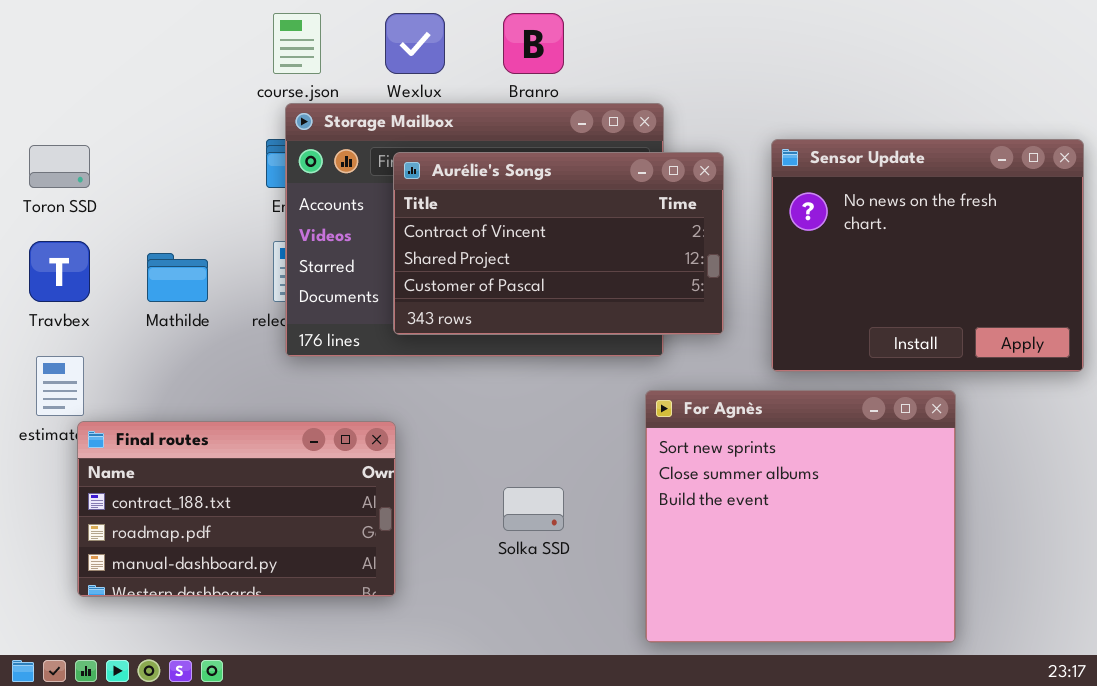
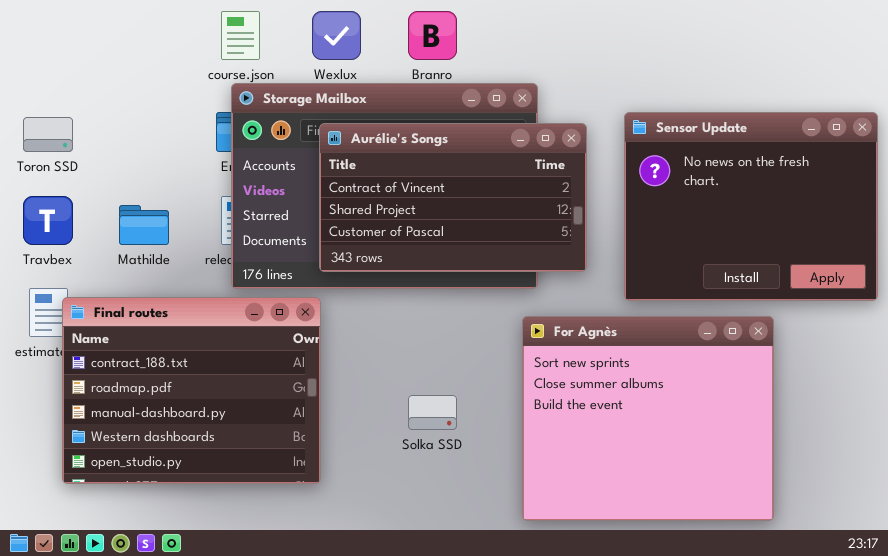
Final routes: [77,421,396,597] -> [62,297,321,484], resized

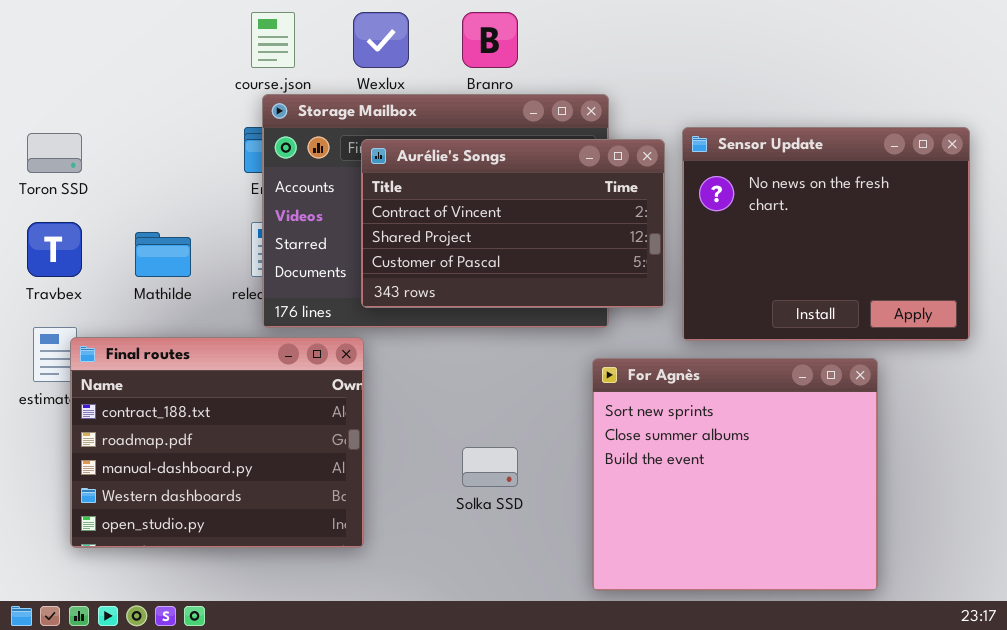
Sensor Update: [624,112,878,301] -> [682,127,970,341], moved

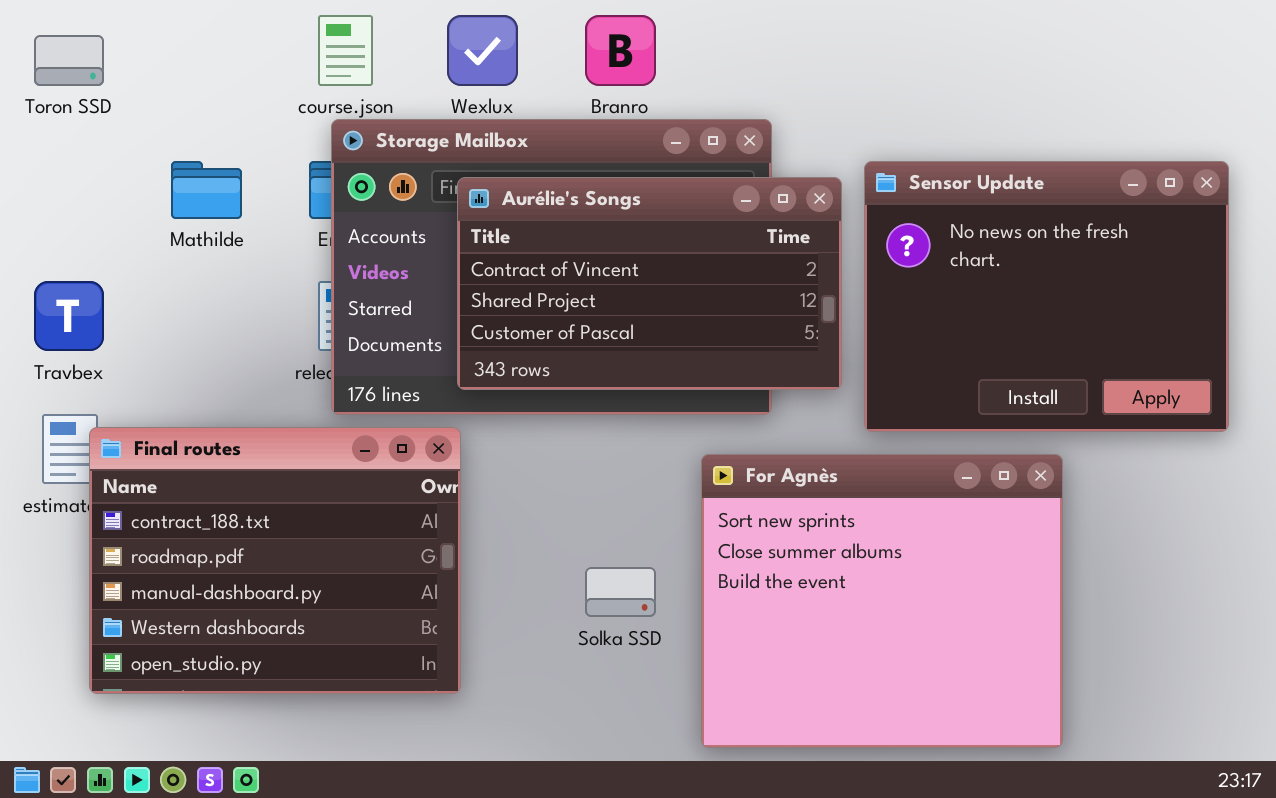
Toron SSD: [27,133,82,173] -> [34,35,104,86], moved
Mathilde: [135,232,191,277] -> [171,161,242,219], moved
For Agnès: [592,358,878,591] -> [701,454,1063,748], moved

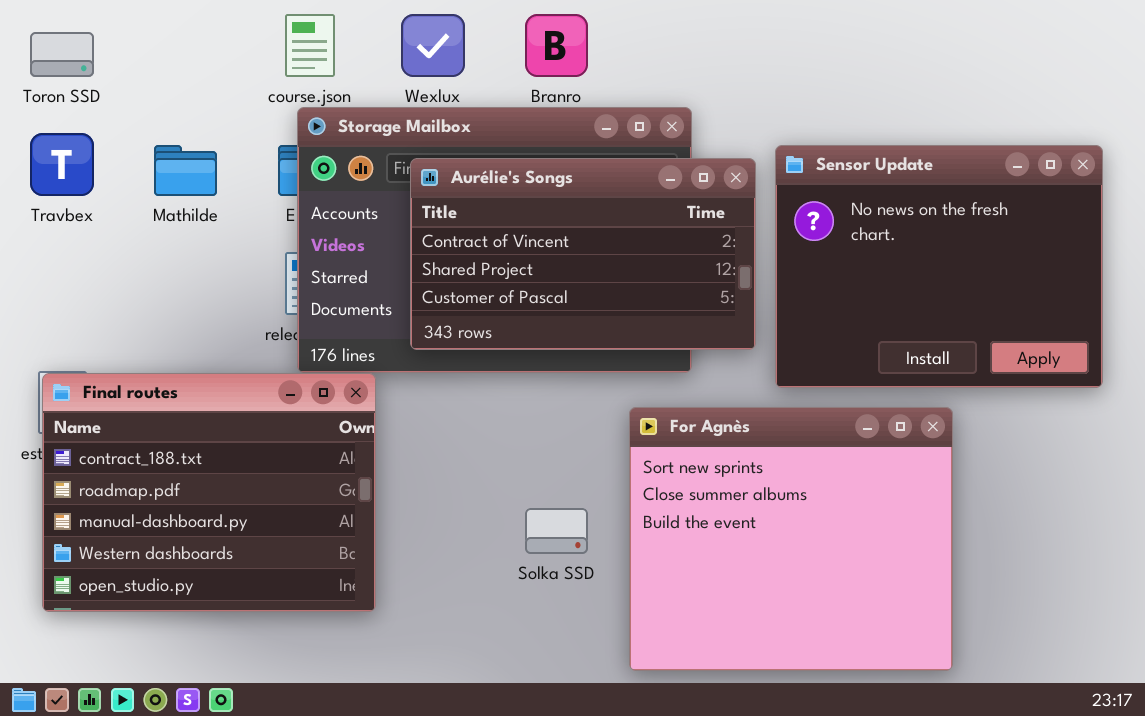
Travbex: [34,281,104,351] -> [30,133,94,196], moved
Final routes: [89,427,461,694] -> [42,373,376,612], moved

